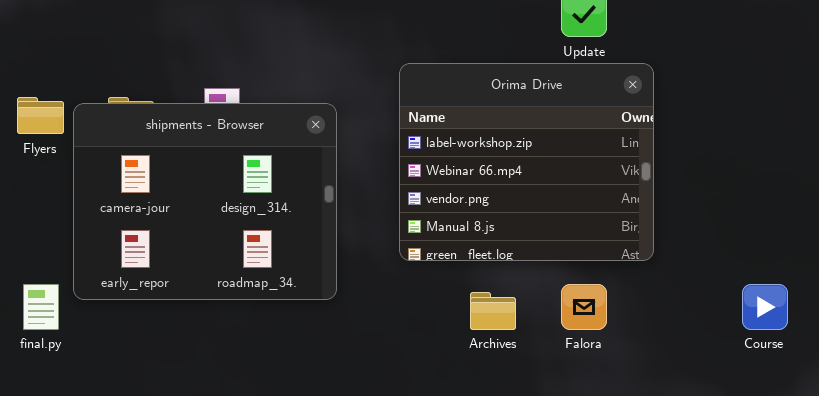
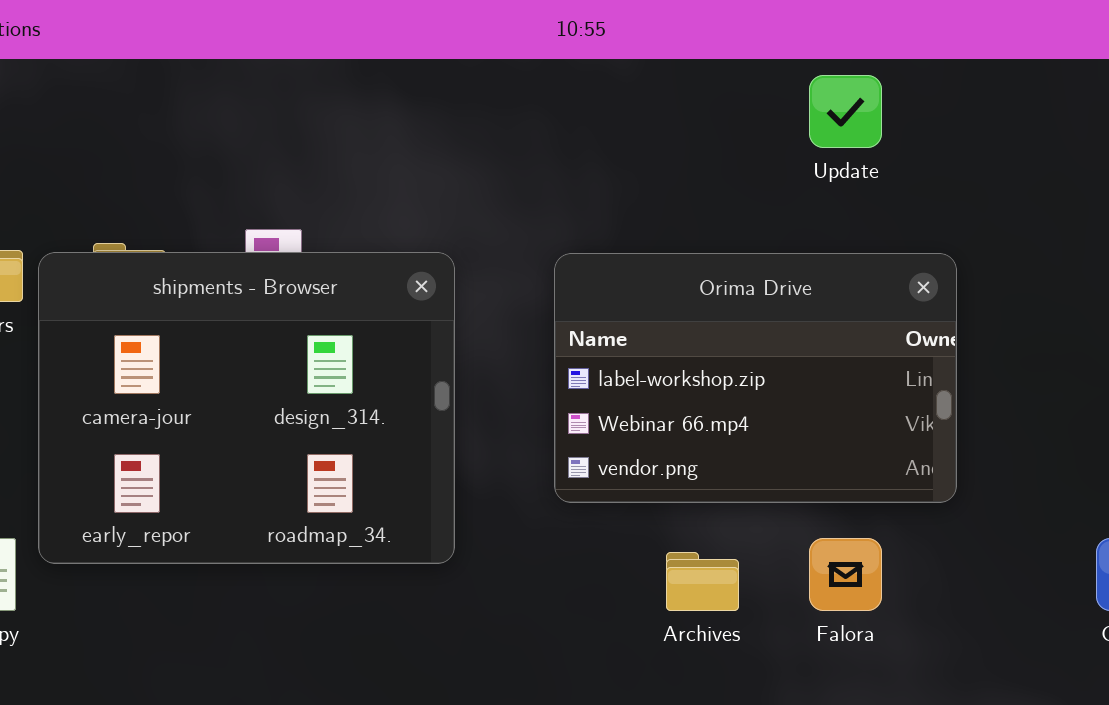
Orima Drive: [399,63,654,261] -> [554,253,957,503], resized

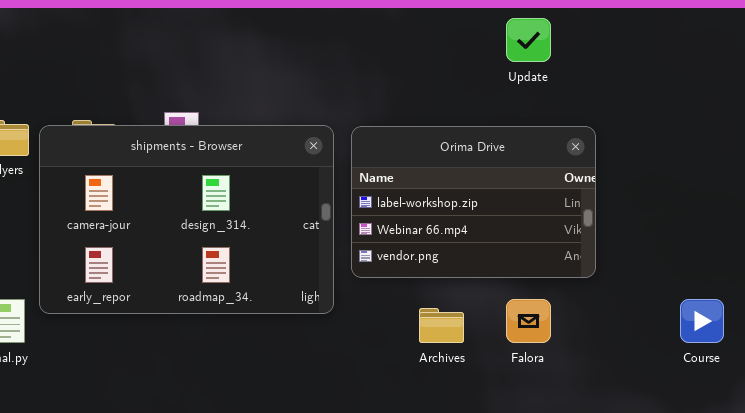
shipments - Browser: [38,252,455,564] -> [39,125,334,314], resized

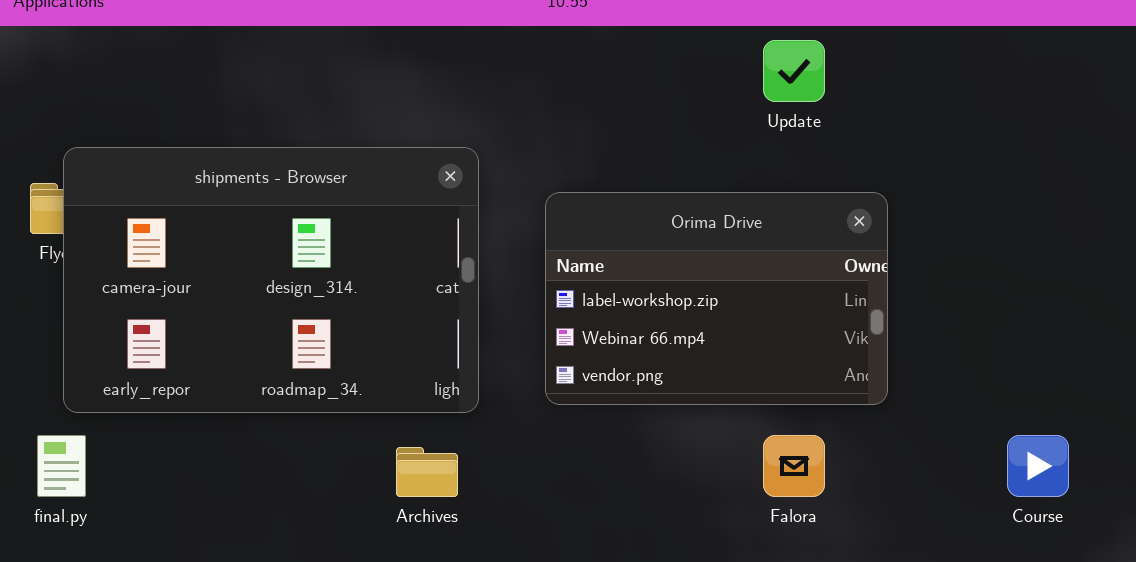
shipments - Browser: [39,125,334,314] -> [63,147,479,413], moved
Archives: [419,308,464,343] -> [396,447,458,497], moved

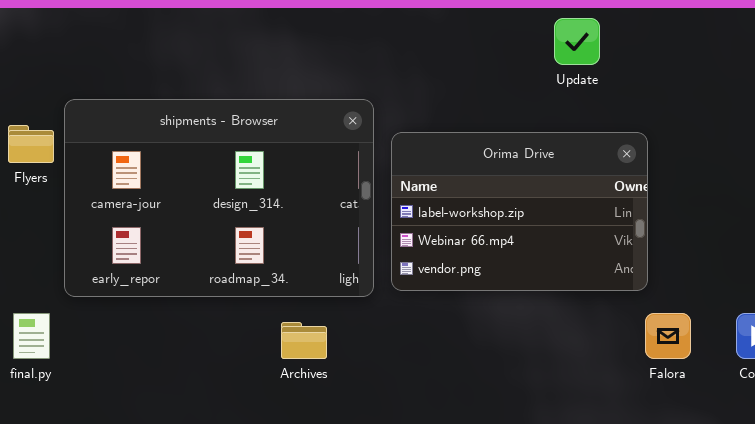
shipments - Browser: [63,147,479,413] -> [64,99,374,297], moved
Falora: [763,435,825,497] -> [645,313,691,359], moved

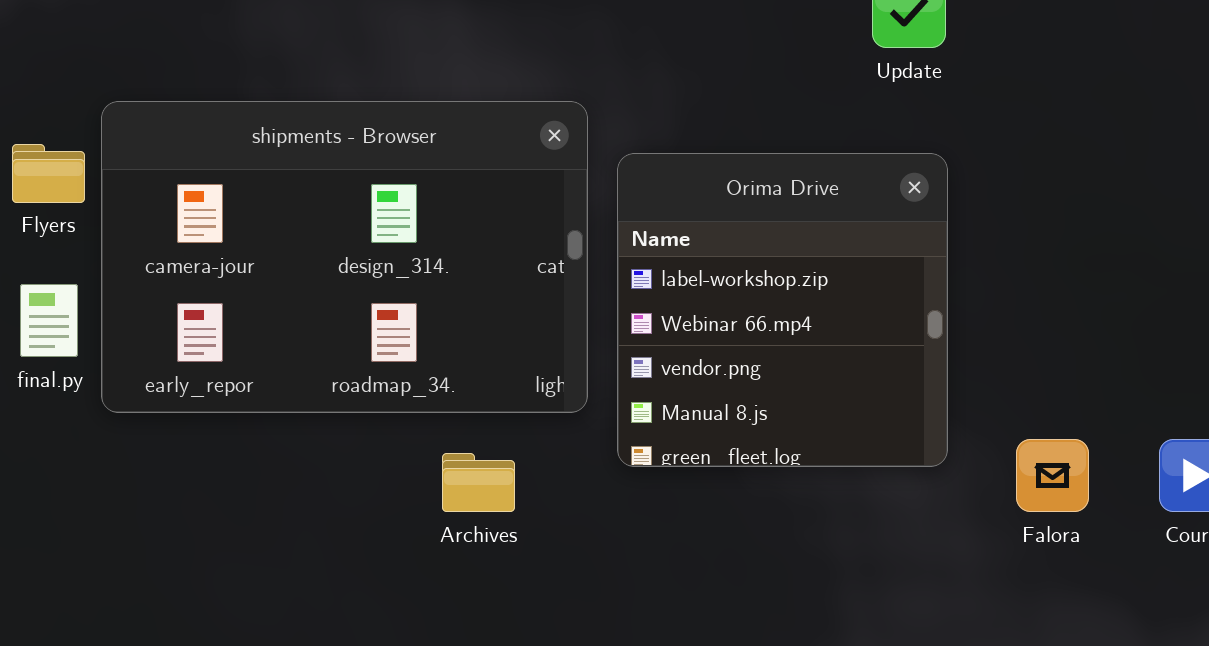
Orima Drive: [391,132,648,291] -> [617,153,948,467], resized
final.py: [13,313,50,359] -> [20,284,78,357], moved

